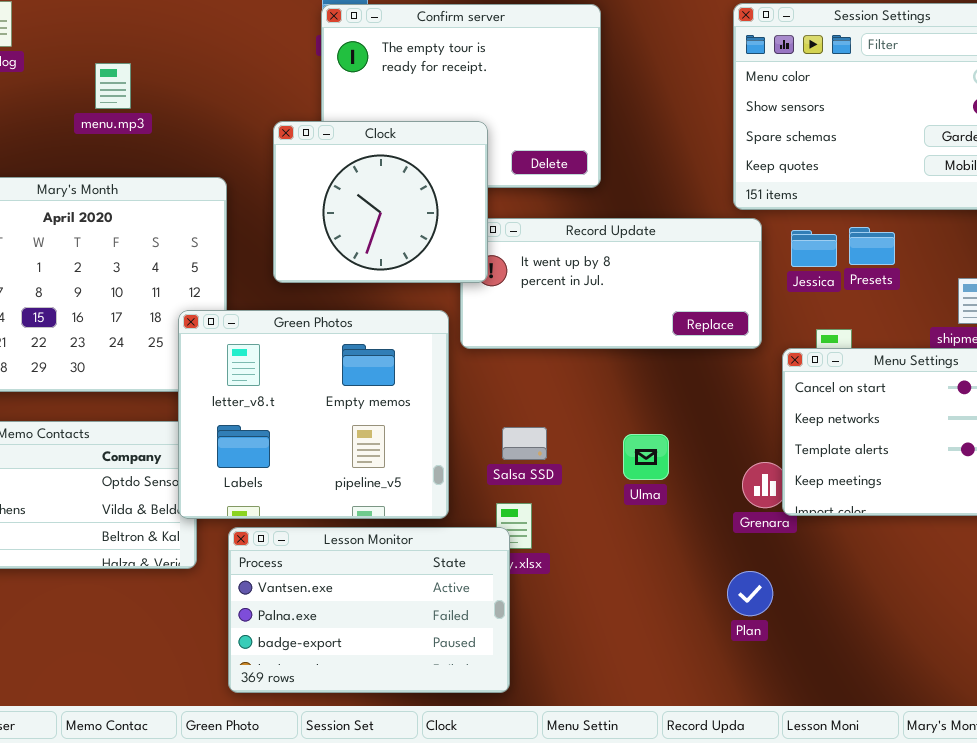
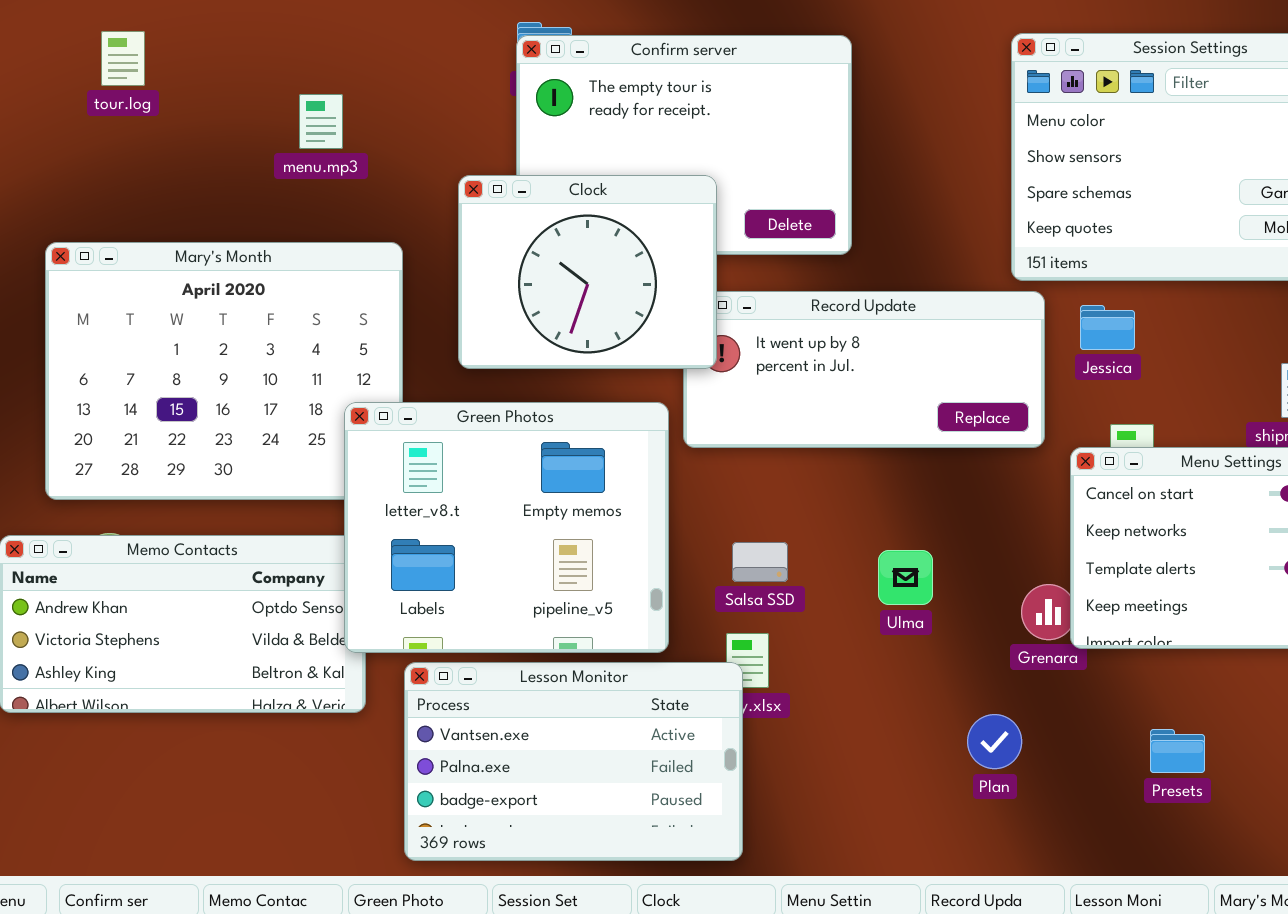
menu.mp3: [95,63,131,109] -> [299,94,343,149], moved
Presets: [849,227,895,265] -> [1150,729,1205,773], moved
Plan: [727,571,773,616] -> [967,714,1022,769], moved

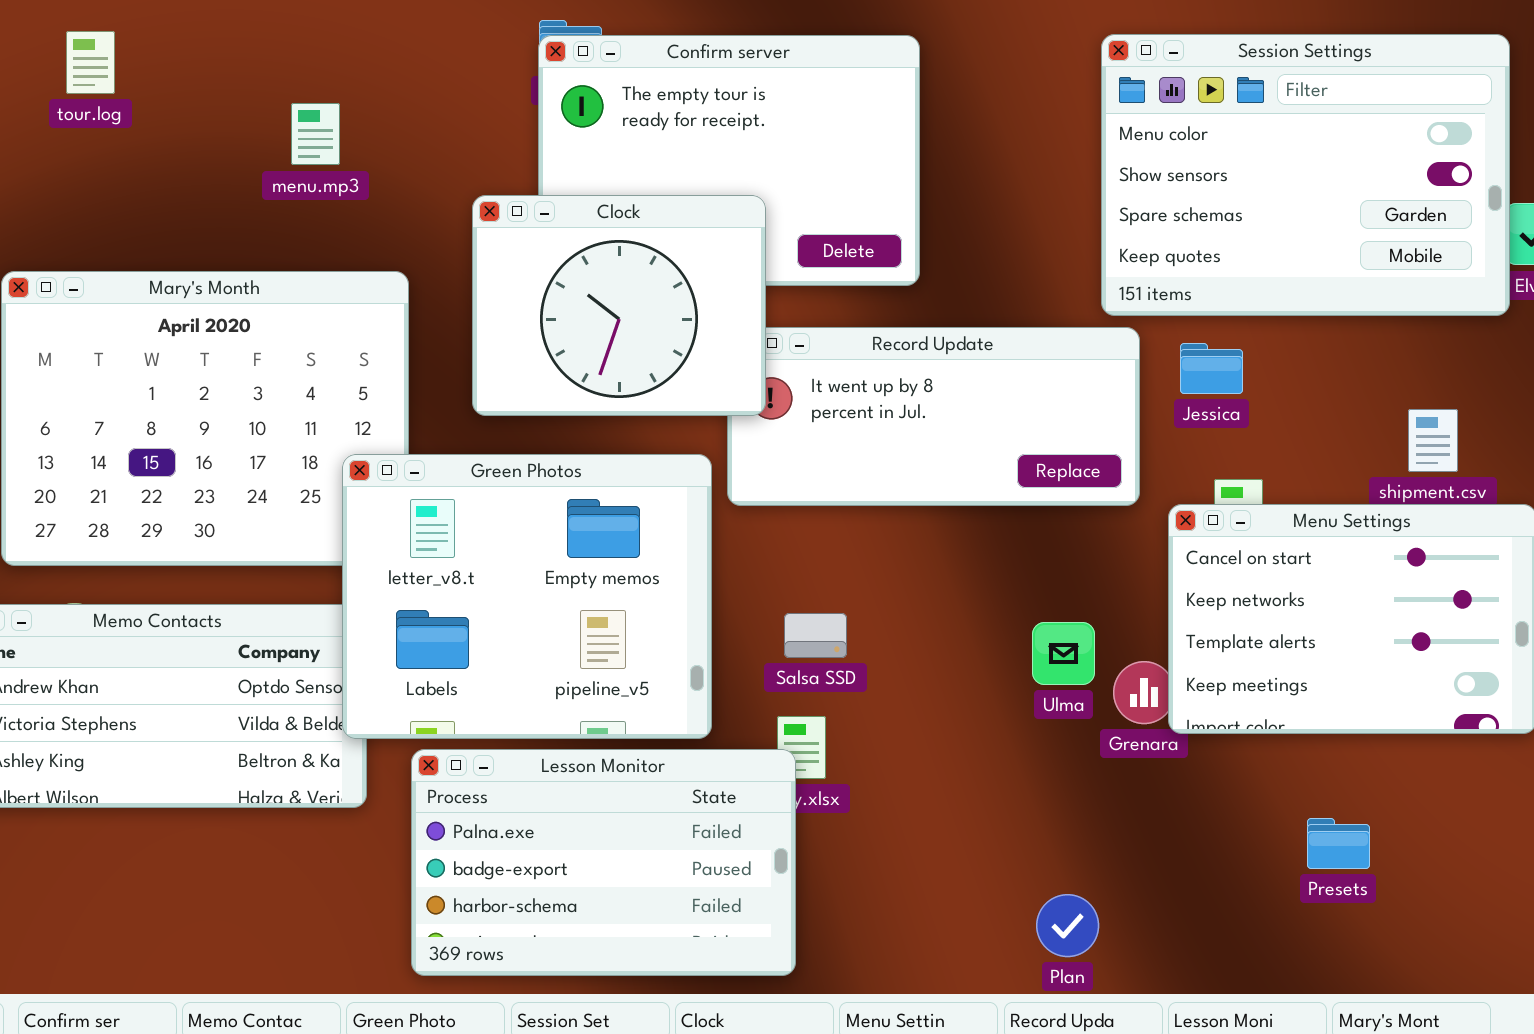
Ulma: [878,550,933,605] -> [1032,622,1095,685], moved
Lesson Monitor: [404,662,743,861] -> [411,749,796,976], scrolled down 1 row
Plan: [967,714,1022,769] -> [1036,894,1099,957], moved
Presets: [1150,729,1205,773] -> [1307,818,1370,869], moved

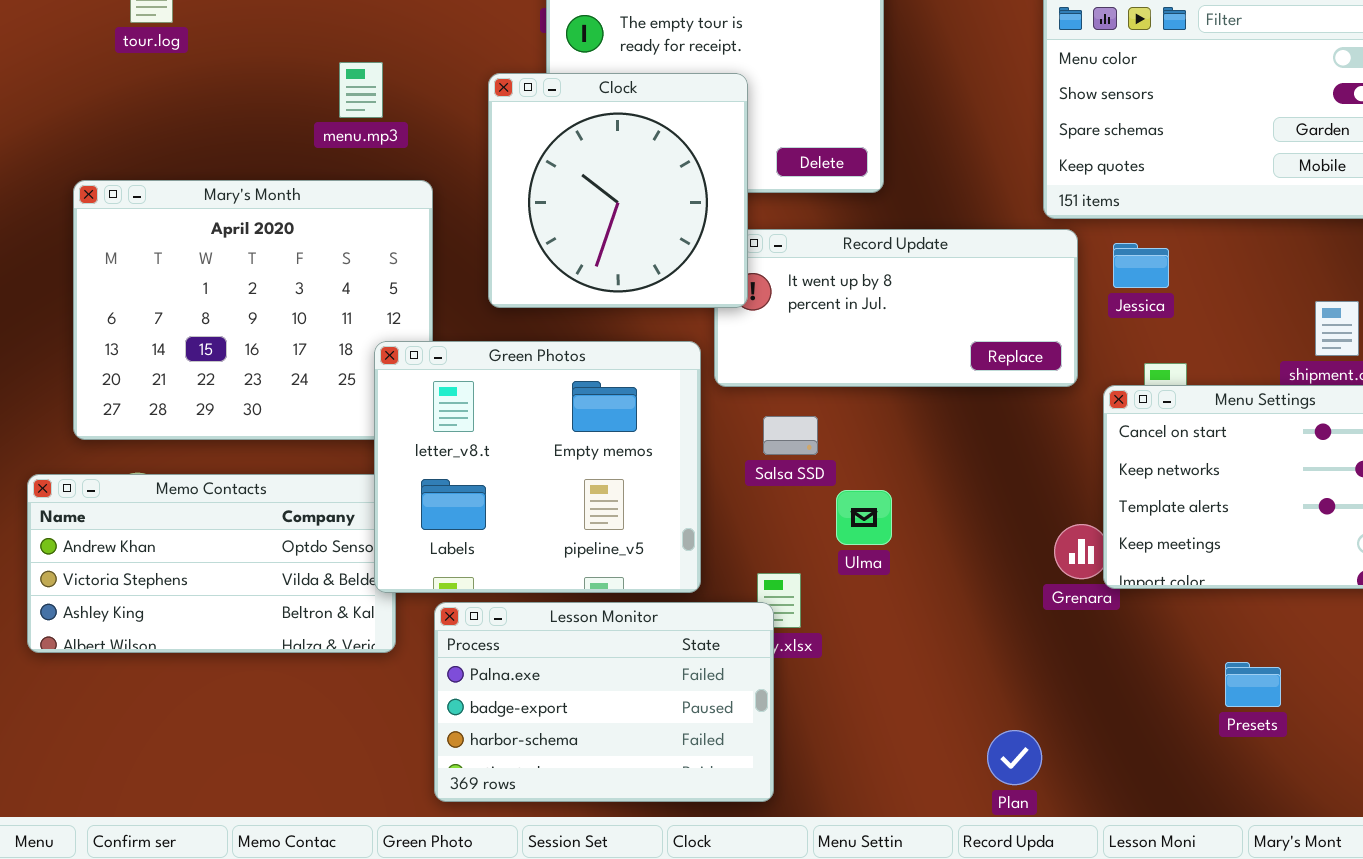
menu.mp3: [291,103,340,165] -> [339,62,383,118], moved
Clock: [472,195,766,416] -> [488,73,748,308], resized
Salsa SSD: [784,613,847,658] -> [763,416,818,455], moved
Ulma: [1032,622,1095,685] -> [836,490,892,545], moved

